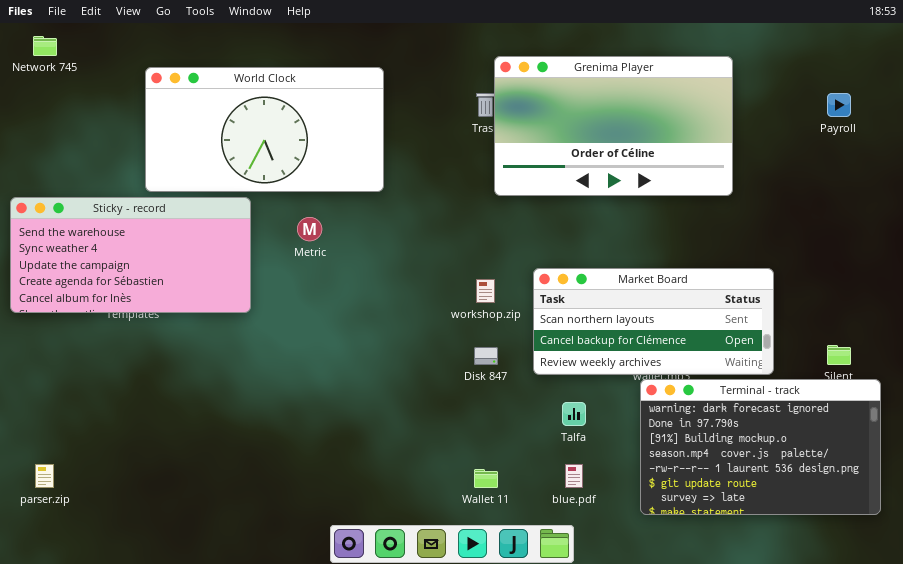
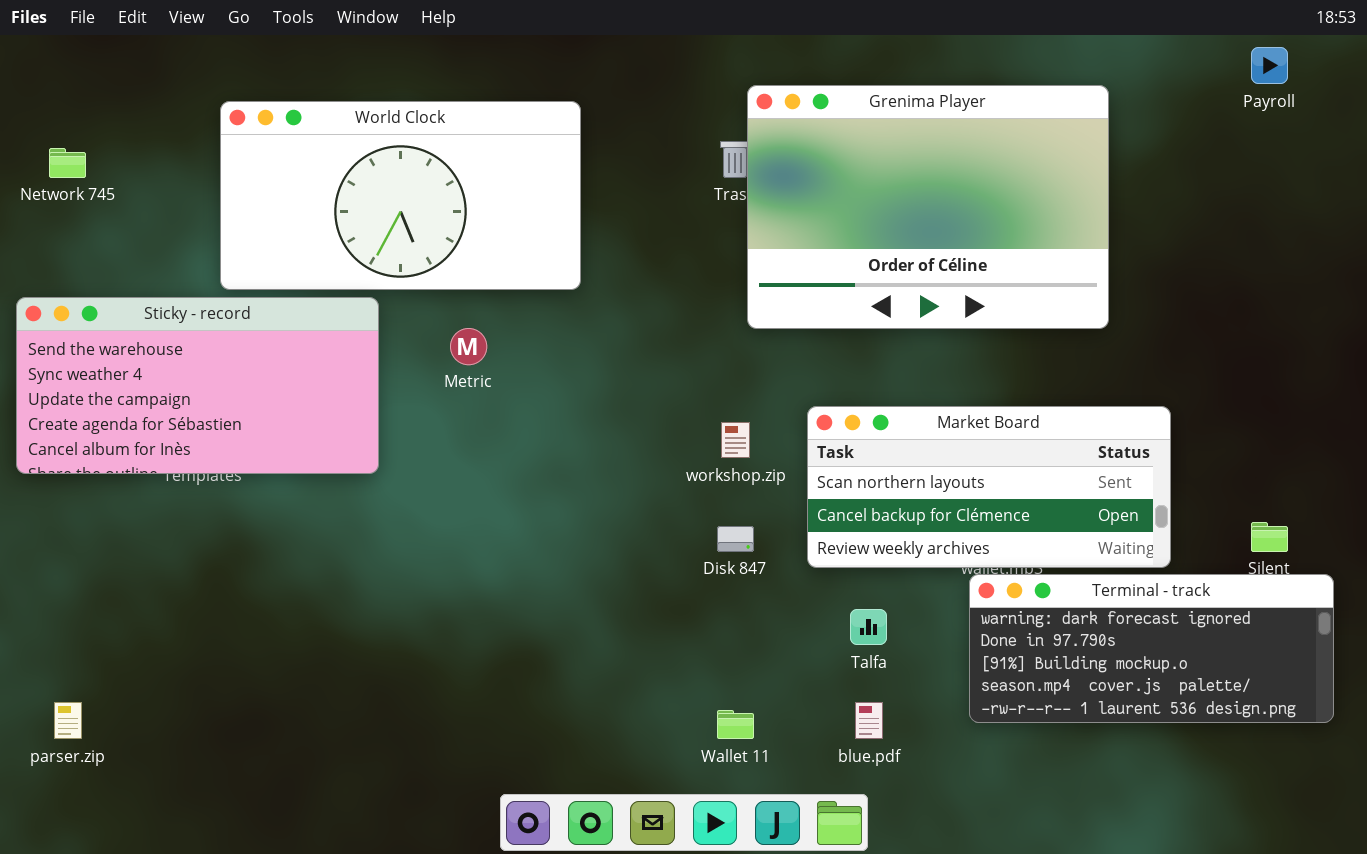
Network 745: [33,36,57,56] -> [49,148,86,178], moved
Grenima Player: [494,56,733,196] -> [747,85,1109,329], resized
Payroll: [827,93,851,117] -> [1251,47,1288,84], moved
Terminal - track: [640,379,881,515] -> [969,574,1334,723], resized

